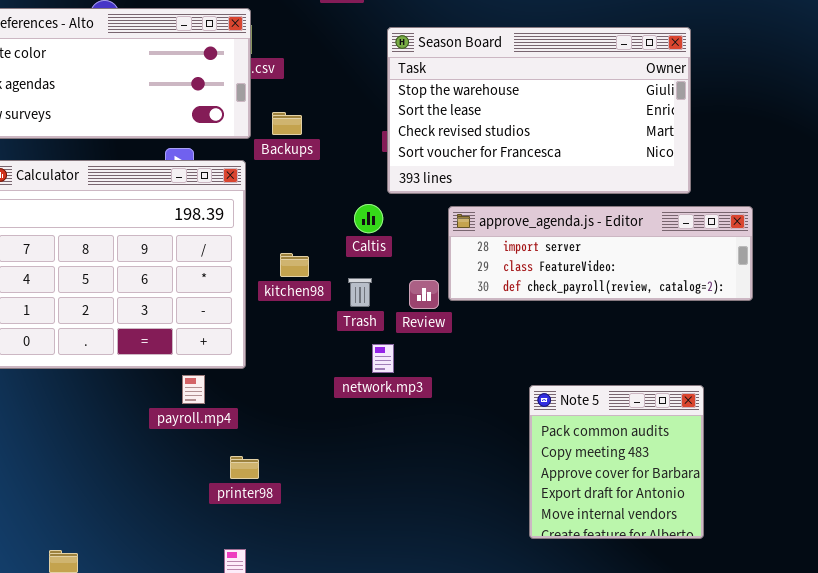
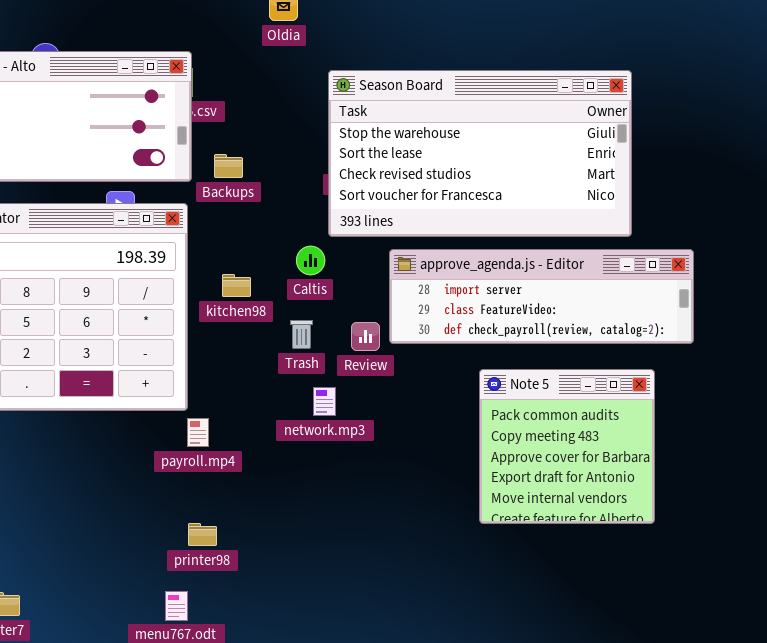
kitchen98: [280,253,309,277] -> [222,274,251,297], moved
payroll.mp4: [182,375,205,404] -> [187,418,209,447], moved
Note 5: [529,385,704,539] -> [479,369,655,524], moved
printer98: [230,456,259,479] -> [188,523,217,546], moved

